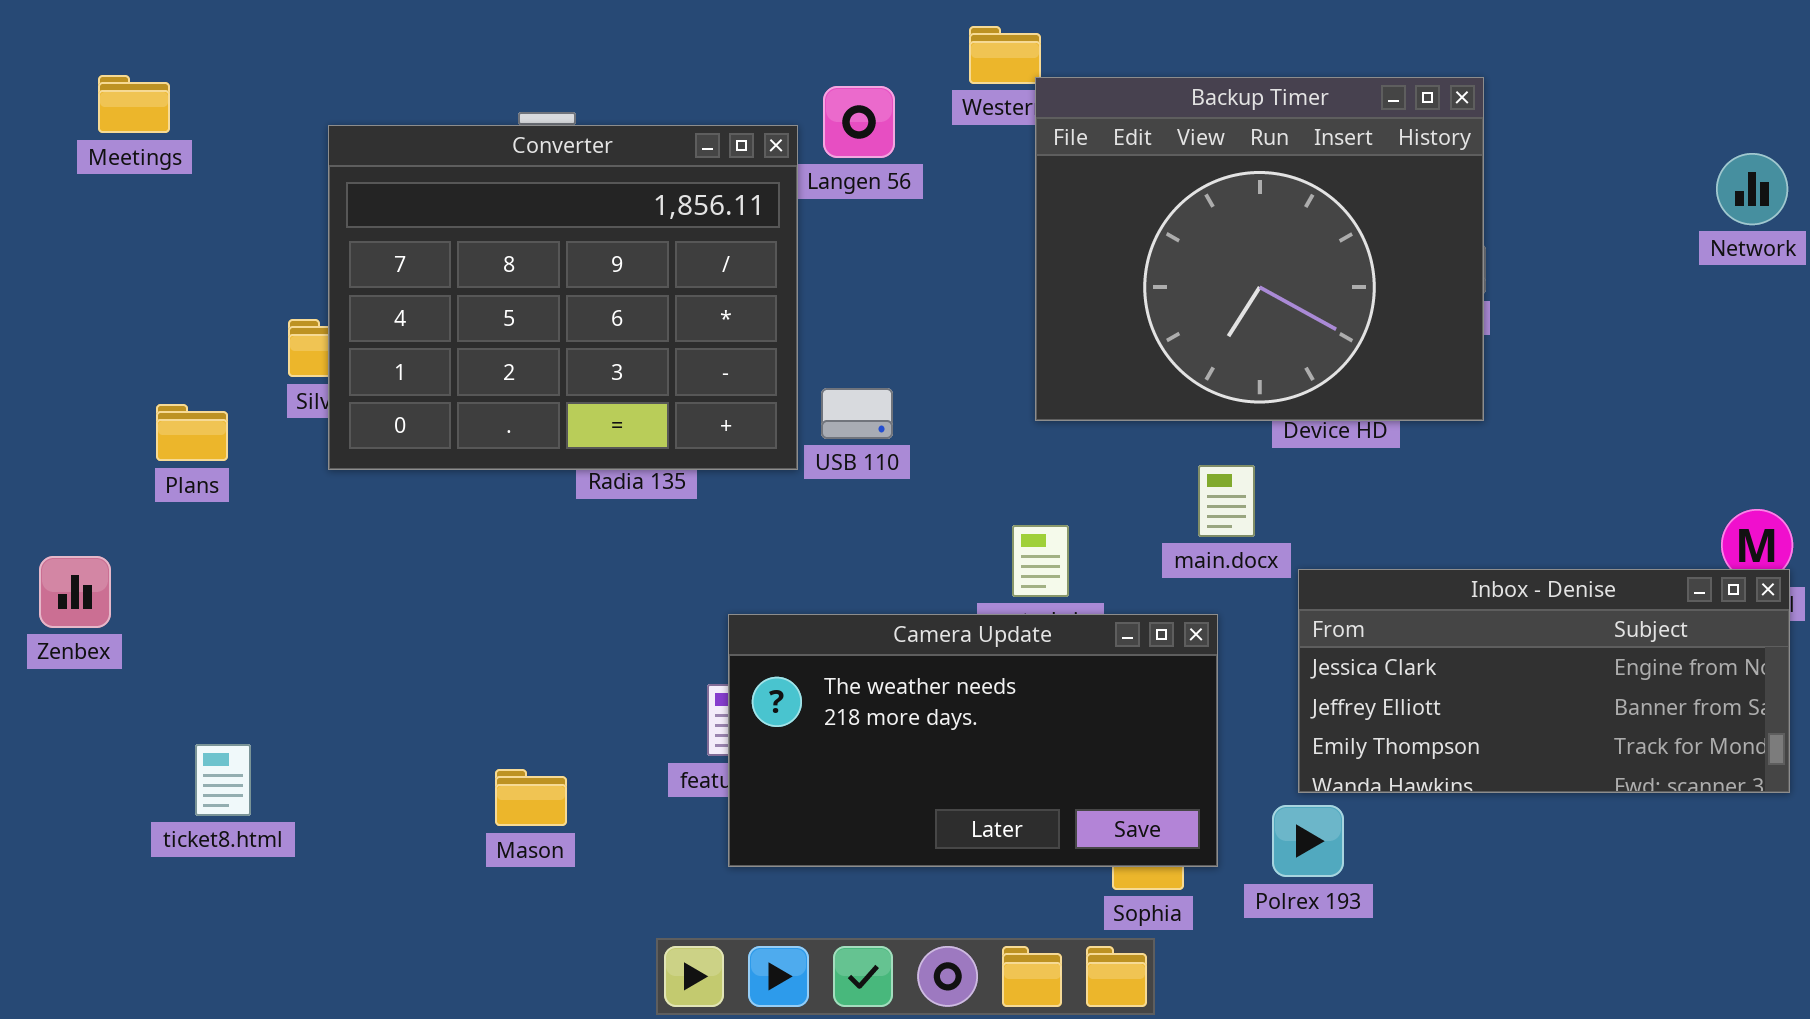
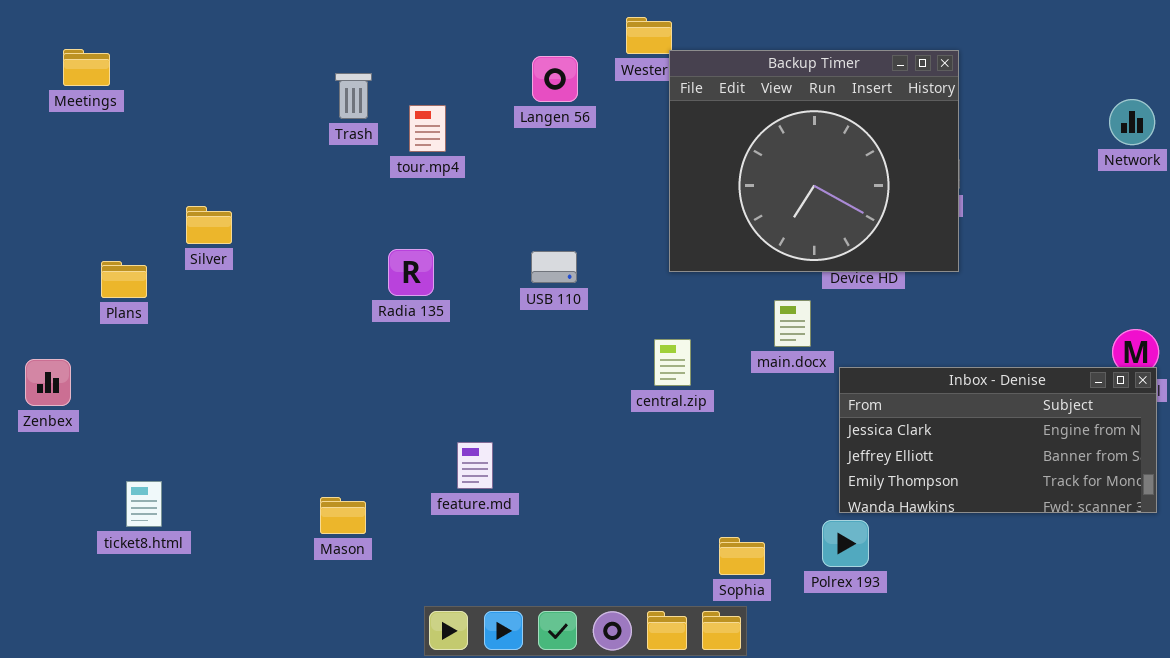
Converter: [328,125,798,470] -> none, closed
Camera Update: [728,614,1218,867] -> none, closed

